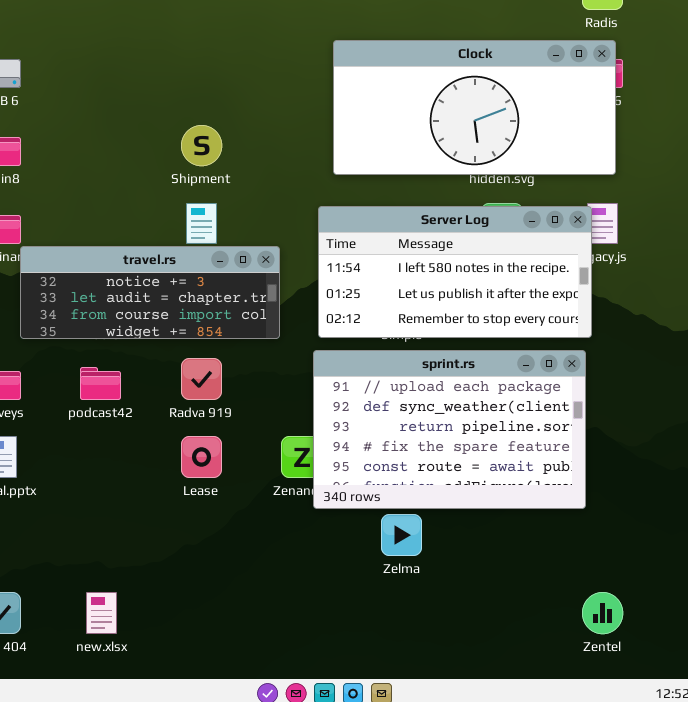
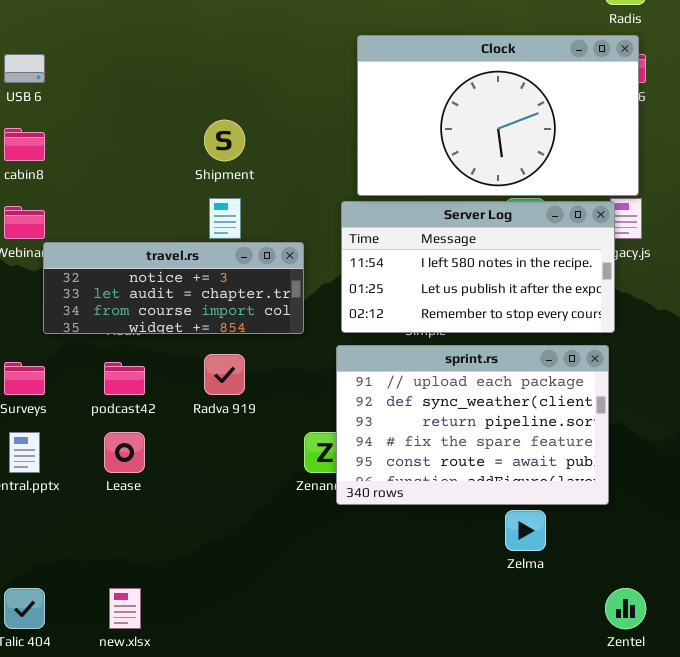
Clock: [333,40,616,175] -> [357,35,639,196], resized
Lease: [181,436,222,478] -> [104,432,145,473], moved
Zelma: [381,514,422,556] -> [505,510,546,551], moved

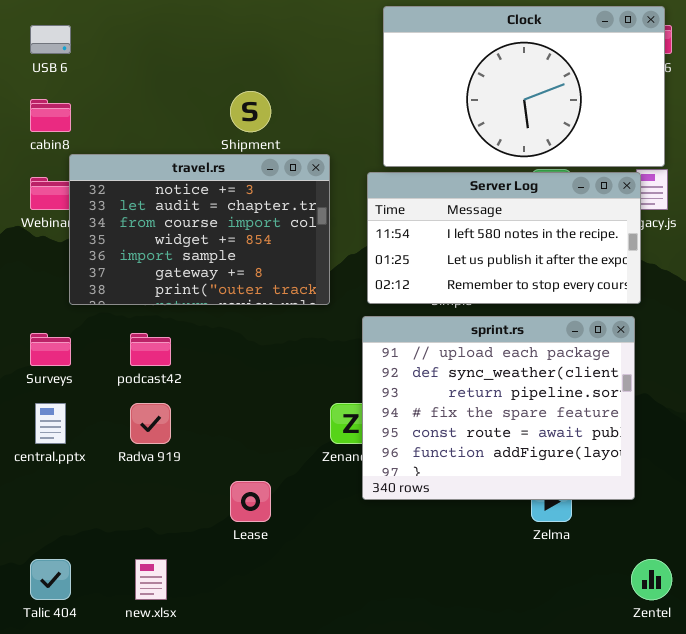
travel.rs: [43,242,304,334] -> [69,154,330,305], resized
sprint.rs: [336,345,609,505] -> [362,316,635,500], resized
Radva 919: [204,354,245,395] -> [130,403,171,444], moved
Lease: [104,432,145,473] -> [230,481,271,522], moved

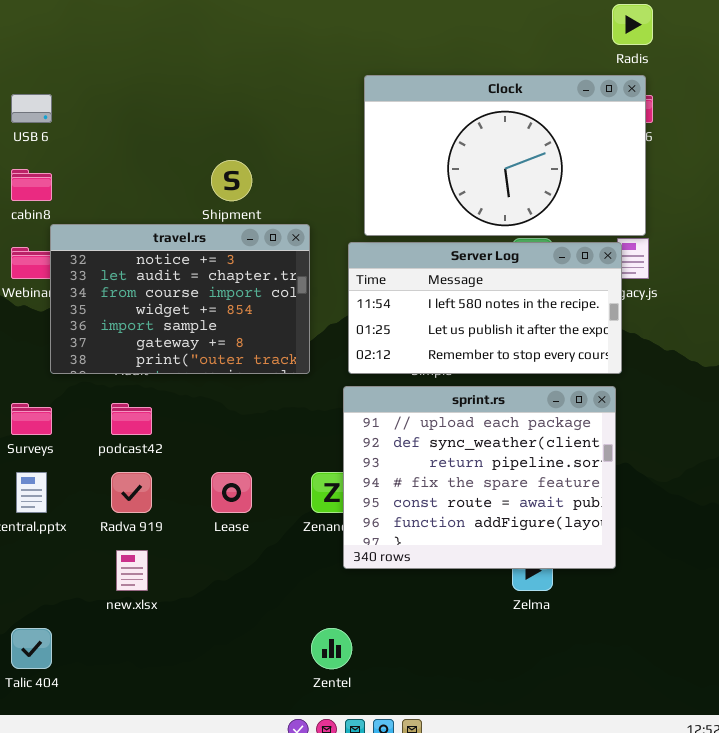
Lease: [230,481,271,522] -> [211,472,252,513], moved
new.xlsx: [135,559,167,600] -> [116,550,148,591], moved
Zentel: [631,559,672,600] -> [311,628,352,669], moved

